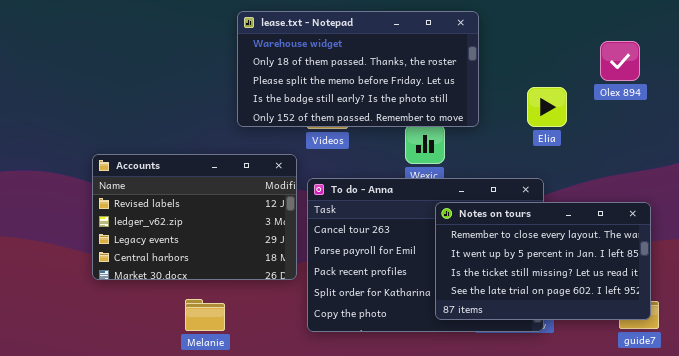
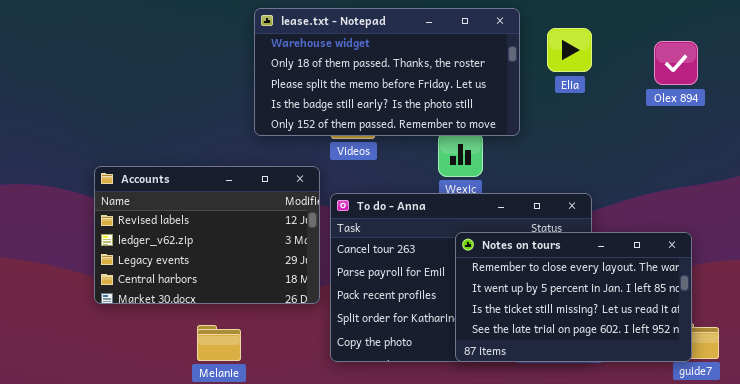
Elia: [527,87,567,127] -> [547,28,592,72], moved
Notes on tours: [435,202,651,320] -> [455,232,692,362], moved

